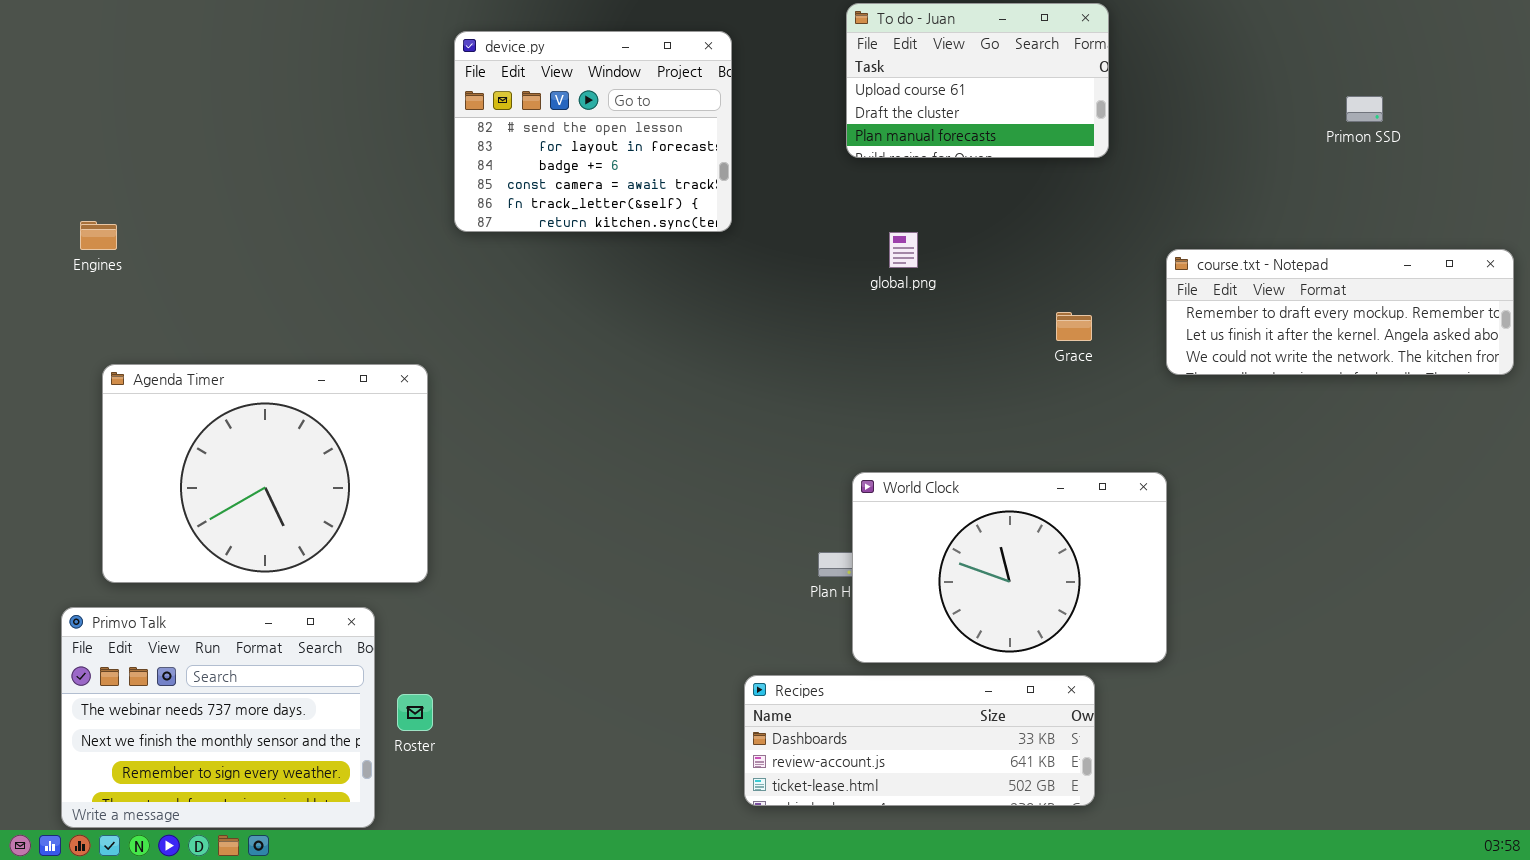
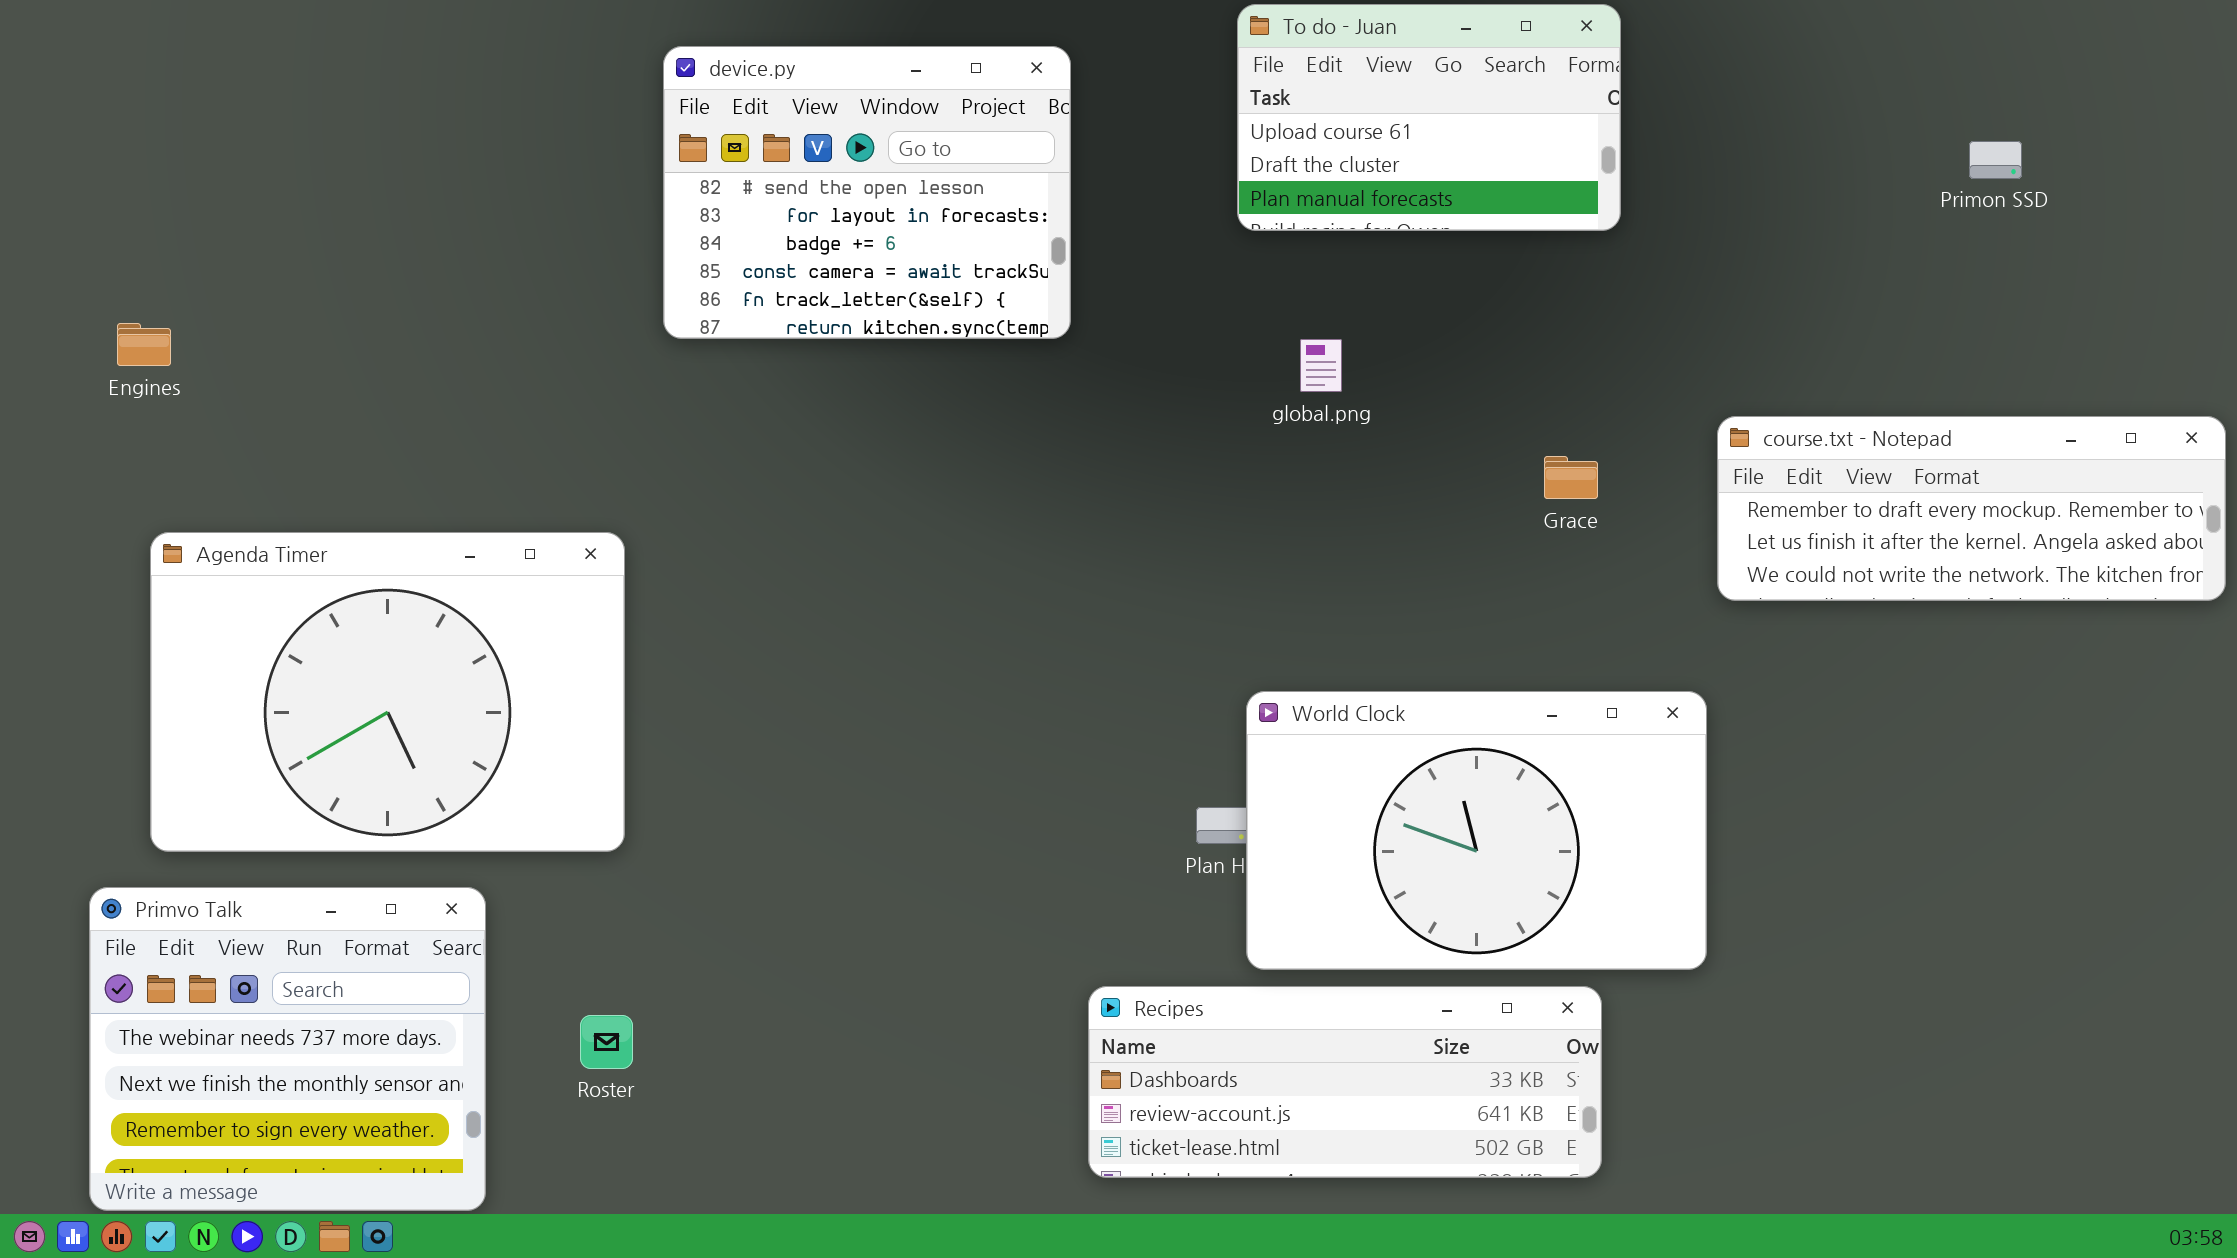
course.txt - Notepad: [1166,249,1514,375] -> [1717,416,2226,601], moved
Primvo Talk: [61,607,375,828] -> [89,887,486,1211], resized

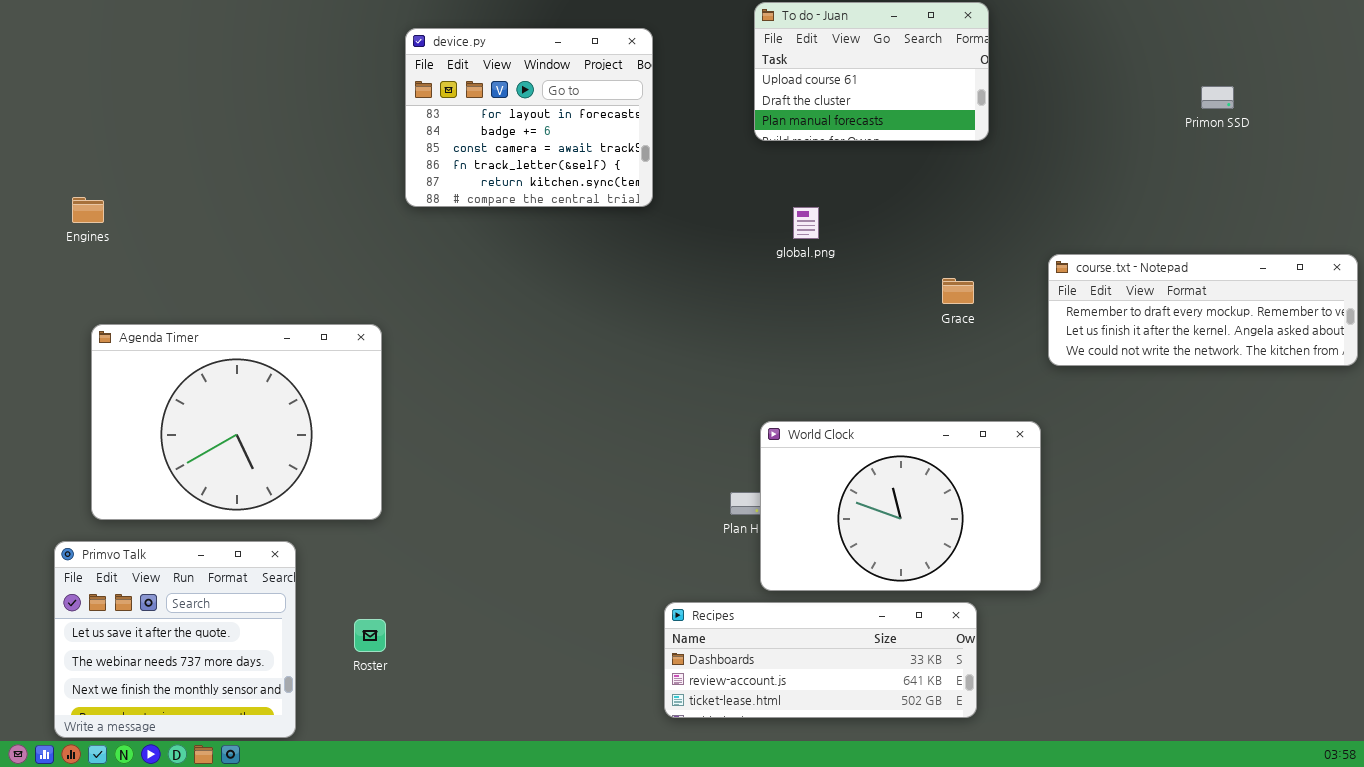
device.py: [663,46,1071,339] -> [405,28,653,207], scrolled down 1 row
Primvo Talk: [89,887,486,1211] -> [54,541,296,738], scrolled up 1 row

